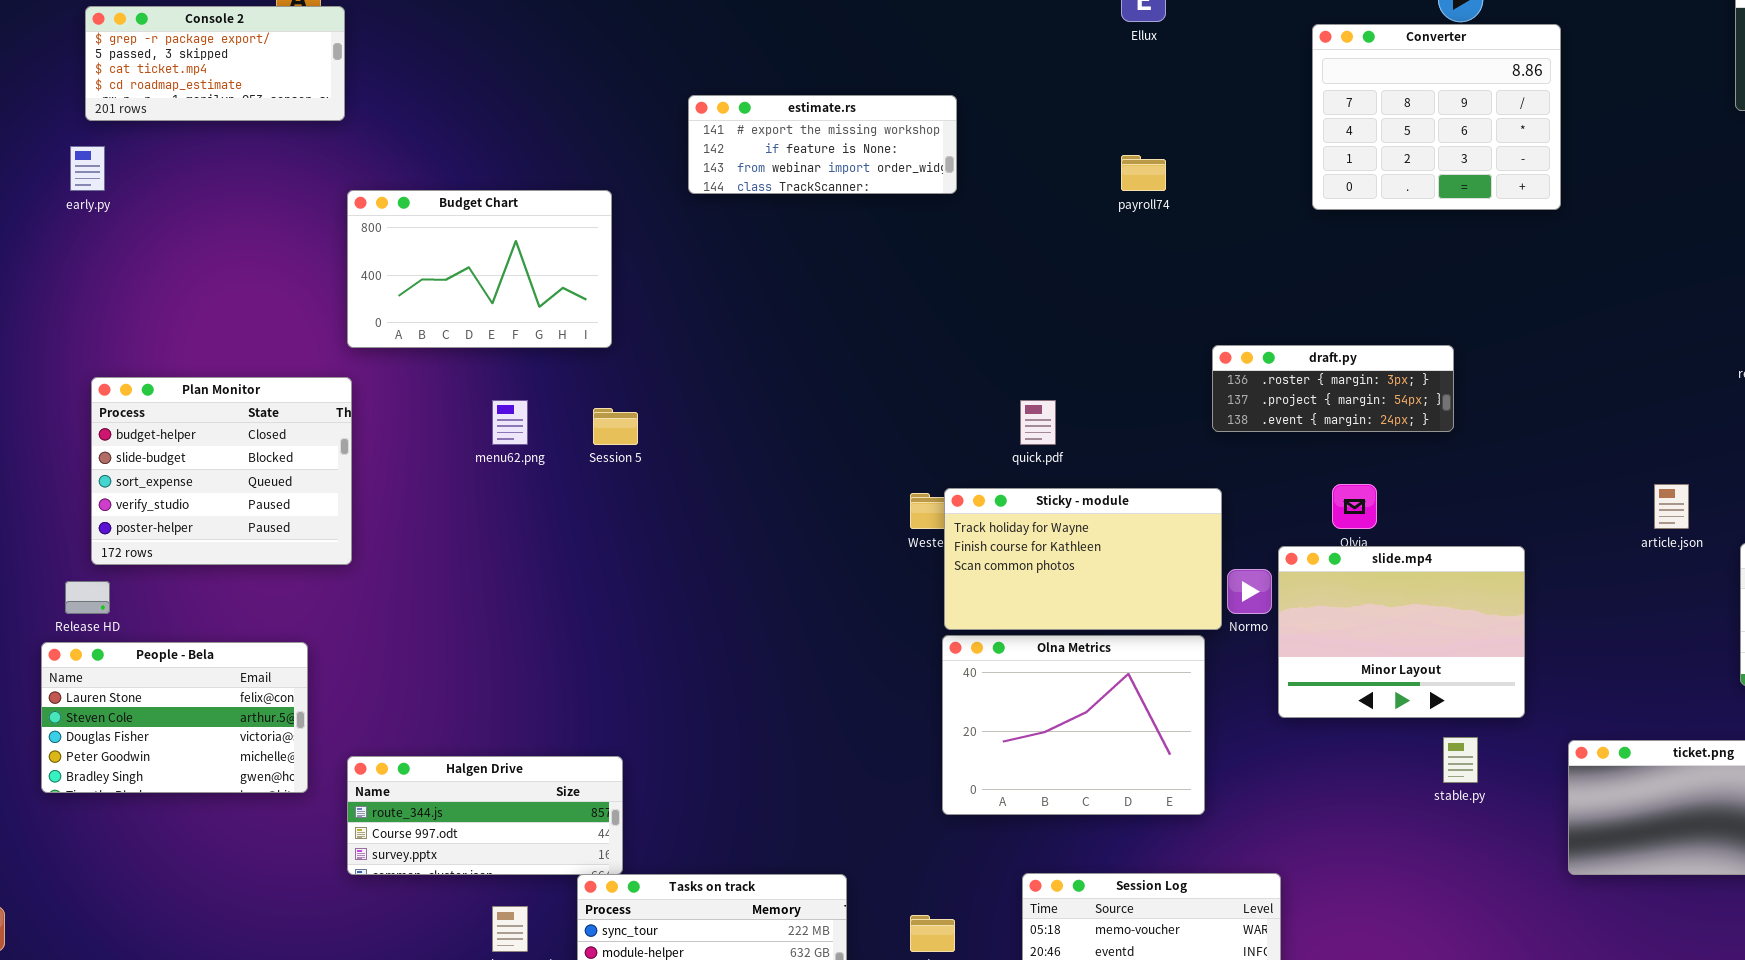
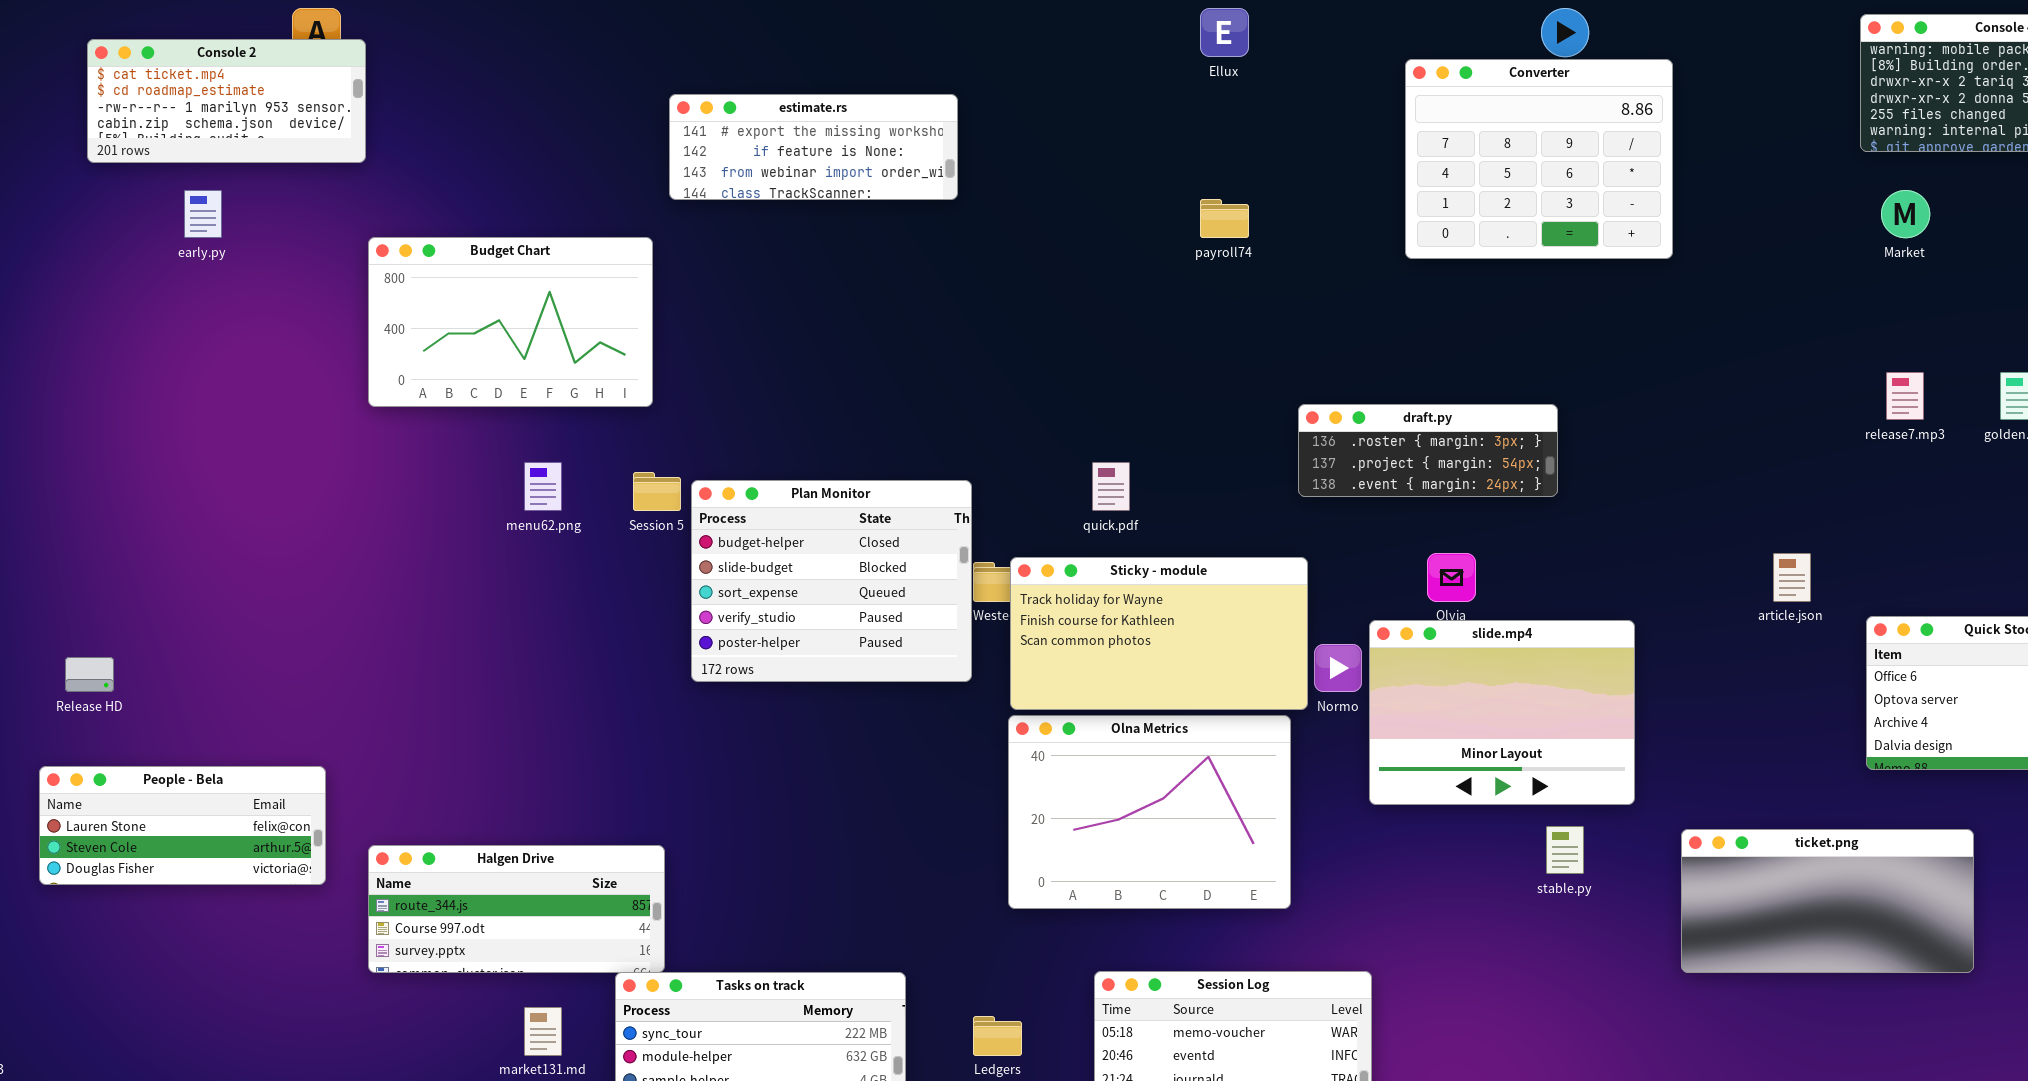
Console 2: [85,6,345,121] -> [87,39,366,163], scrolled down 2 rows
estimate.rs: [688,95,957,194] -> [669,94,958,200], moved
early.py: [70,146,105,191] -> [184,190,222,238], moved
Plan Monitor: [91,377,352,565] -> [691,480,972,682], moved
People - Bela: [41,642,308,793] -> [39,766,326,885], resized

